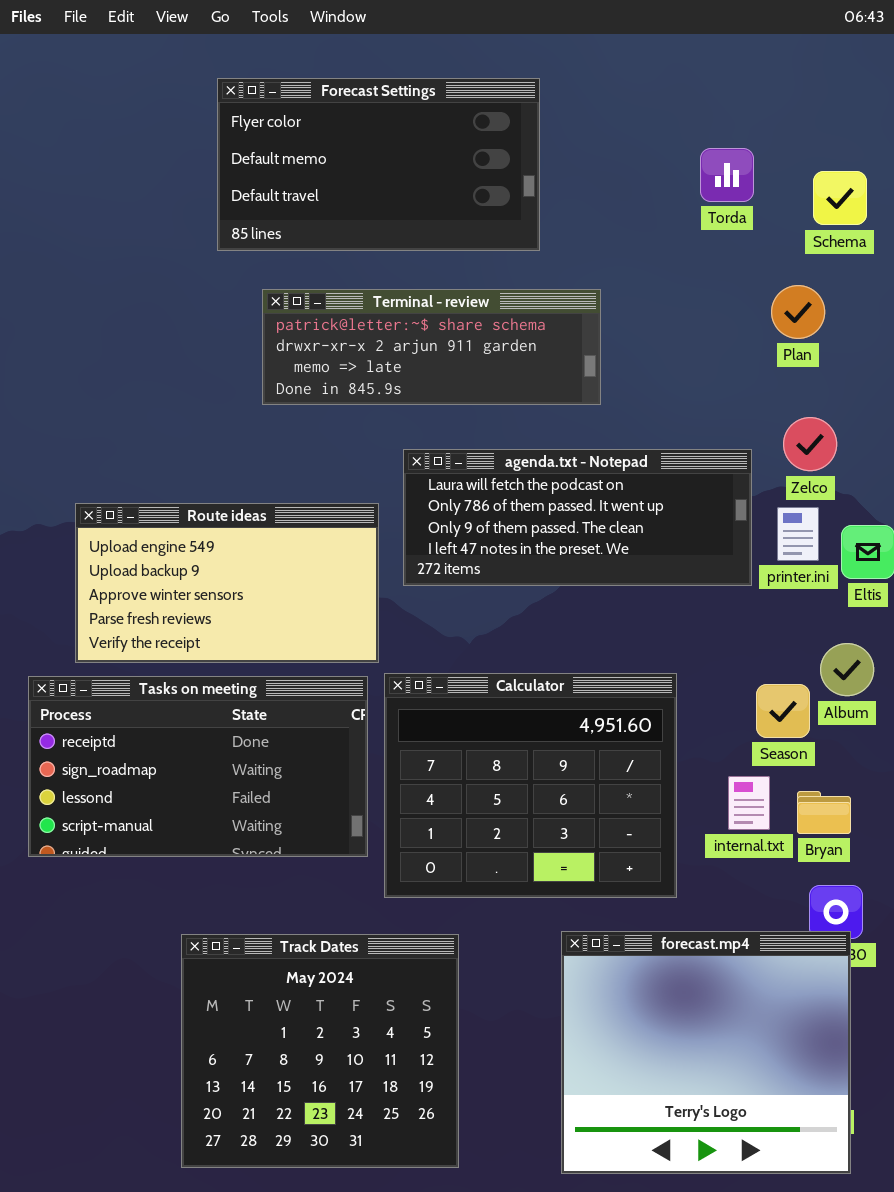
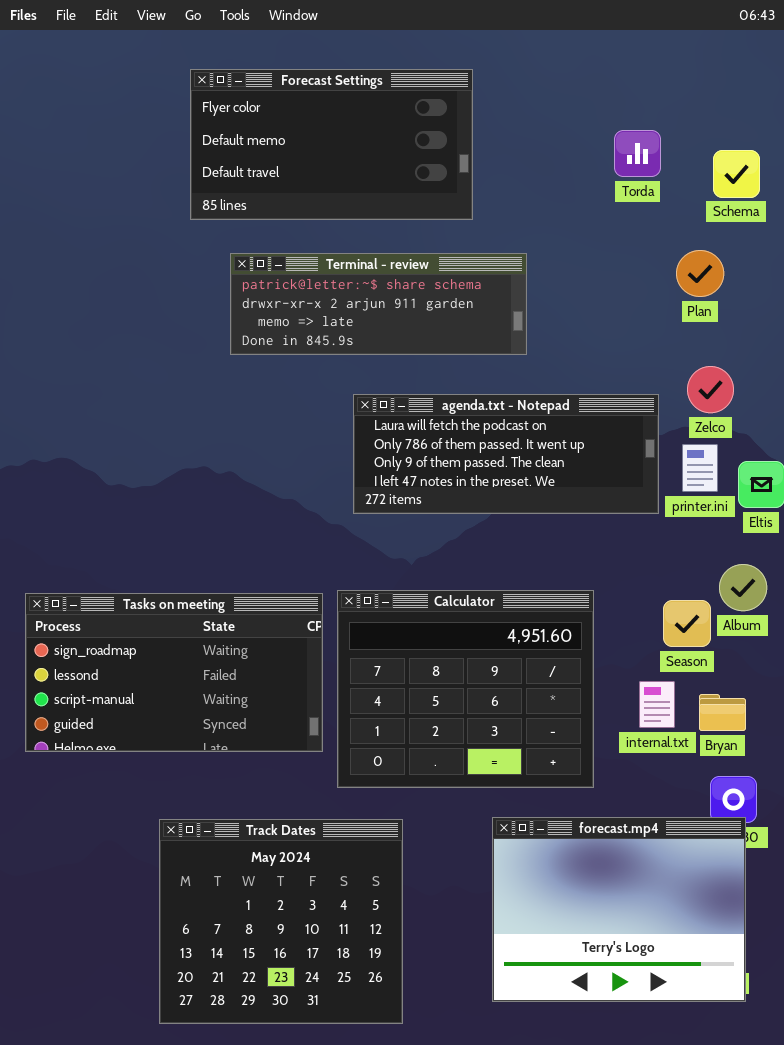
Route ideas: [75,503,379,663] -> none, closed
Tasks on meeting: [28,676,368,857] -> [25,593,323,752], scrolled down 1 row
forecast.mp4: [561,931,851,1174] -> [492,817,746,1002], resized

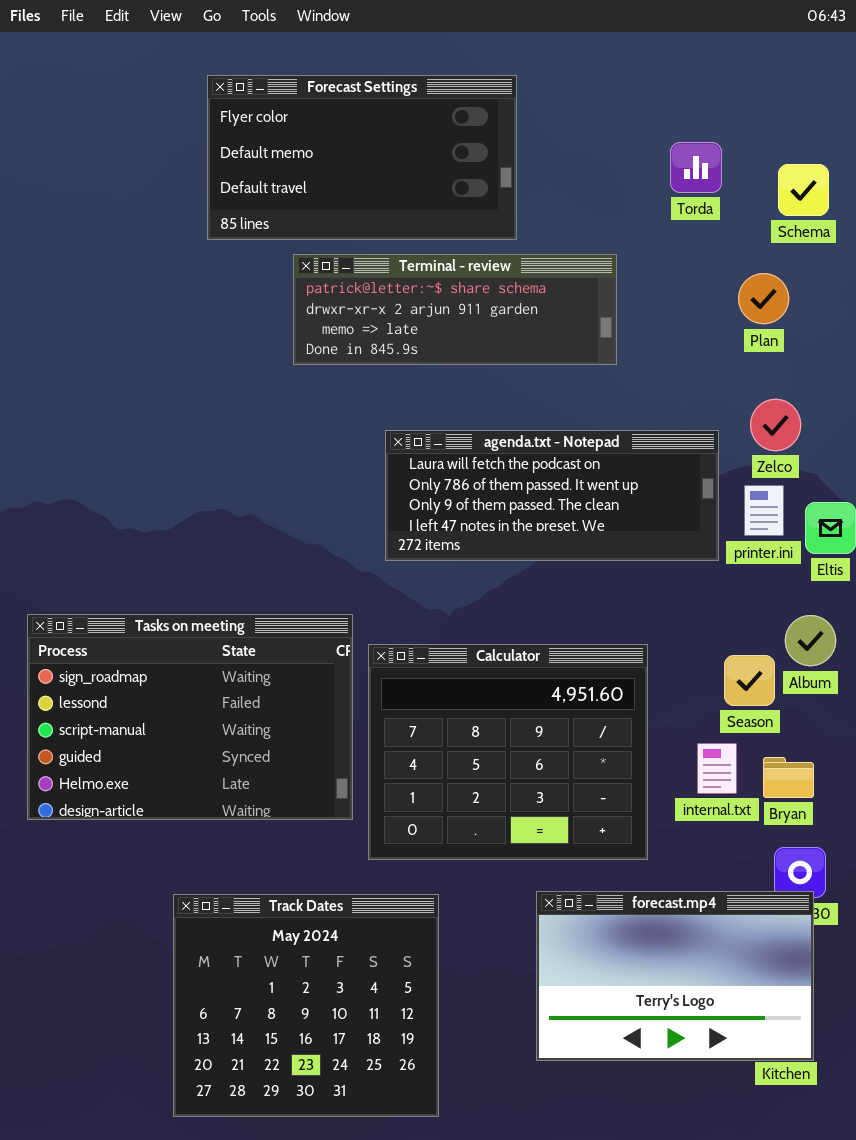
Terminal - review: [230,253,527,355] -> [293,254,617,365], moved
Tasks on meeting: [25,593,323,752] -> [27,614,353,820], resized
forecast.mp4: [492,817,746,1002] -> [536,891,814,1061], resized

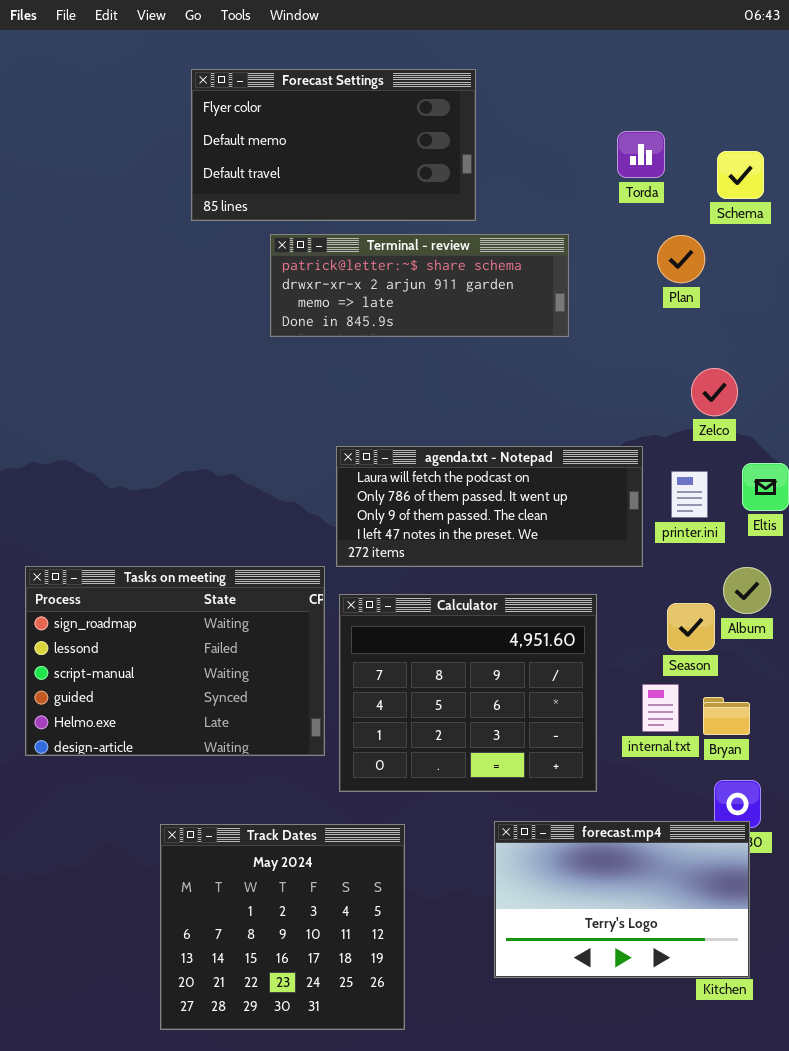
Plan: [738,273,789,324] -> [657,235,705,283], moved
agenda.txt - Notepad: [385,430,719,561] -> [336,446,643,567], moved
printer.ini: [744,485,784,536] -> [671,471,708,518], moved

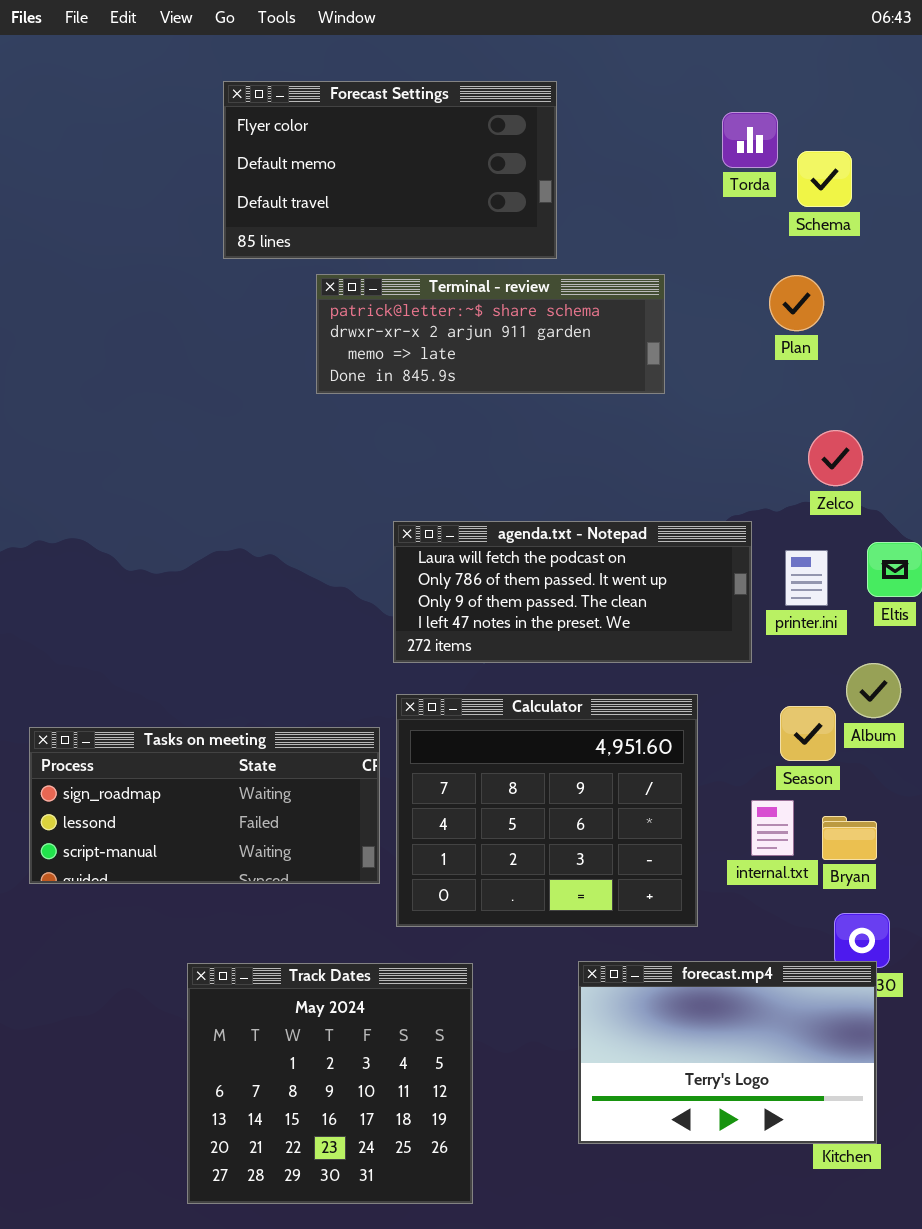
Torda: [617,131,665,178] -> [722,112,778,168], moved
Schema: [717,151,764,199] -> [797,151,852,207], moved
Tasks on meeting: [25,566,325,756] -> [29,727,380,884], resized

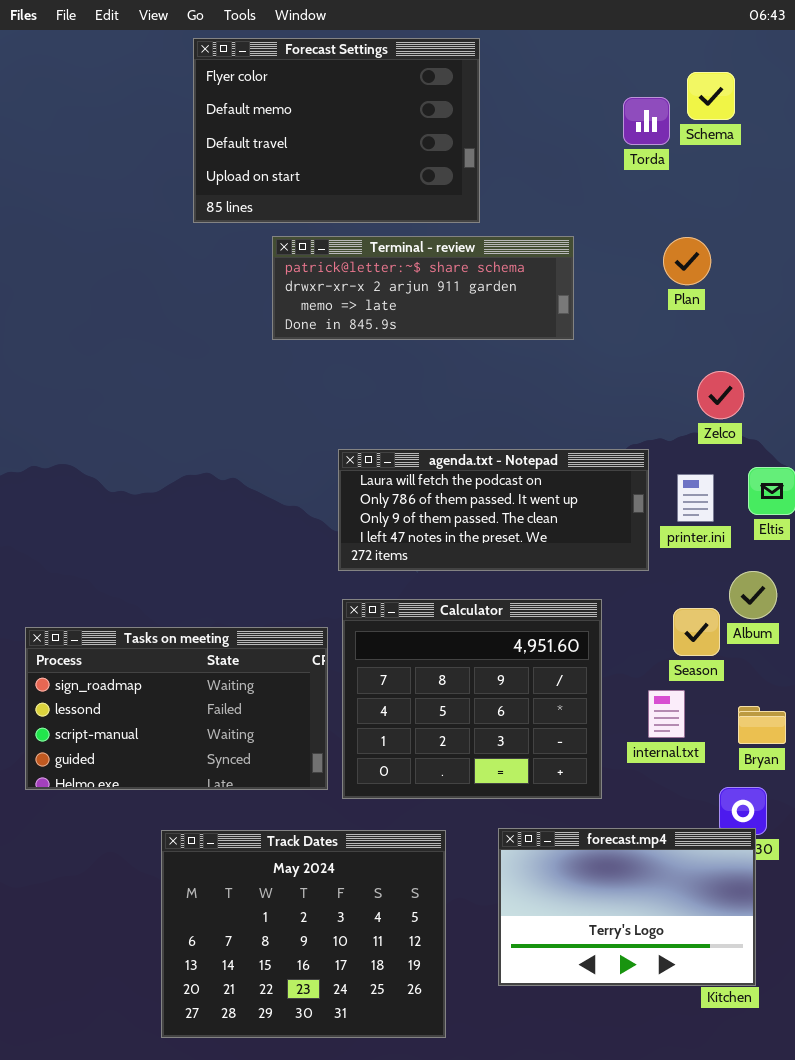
Forecast Settings: [223,81,557,259] -> [193,38,480,223], resized
Schema: [797,151,852,207] -> [687,72,735,120], moved
Tasks on meeting: [29,727,380,884] -> [25,627,328,790], resized
Bryan: [822,816,877,860] -> [738,706,786,744], moved
Track Dates: [187,963,473,1204] -> [161,830,446,1038], resized

